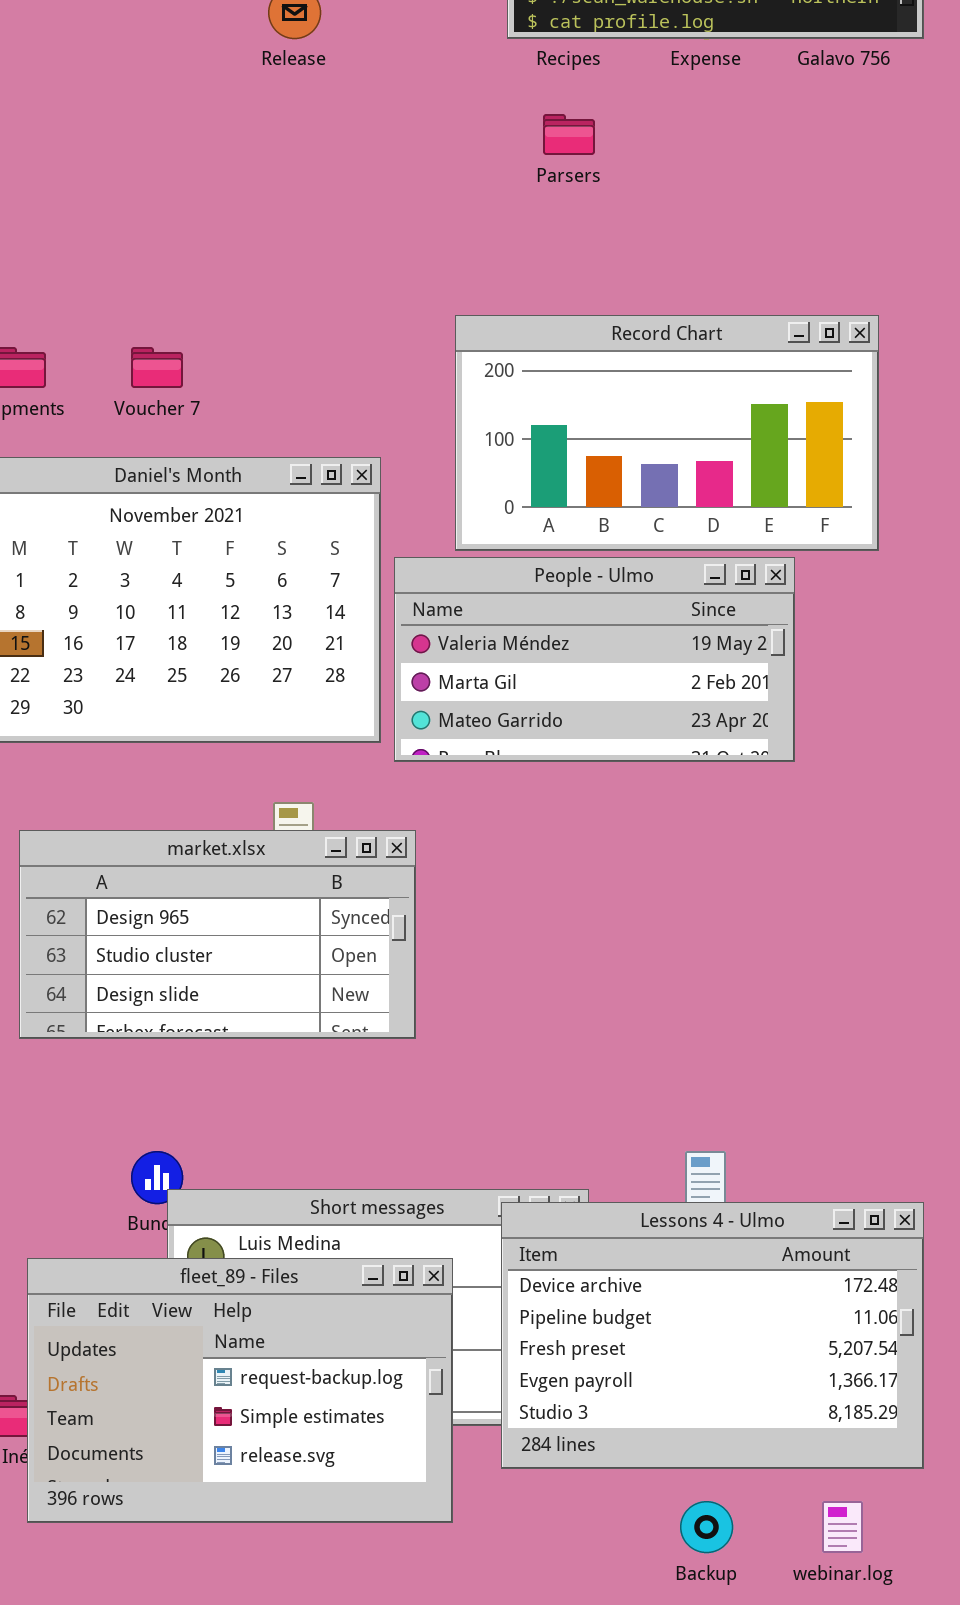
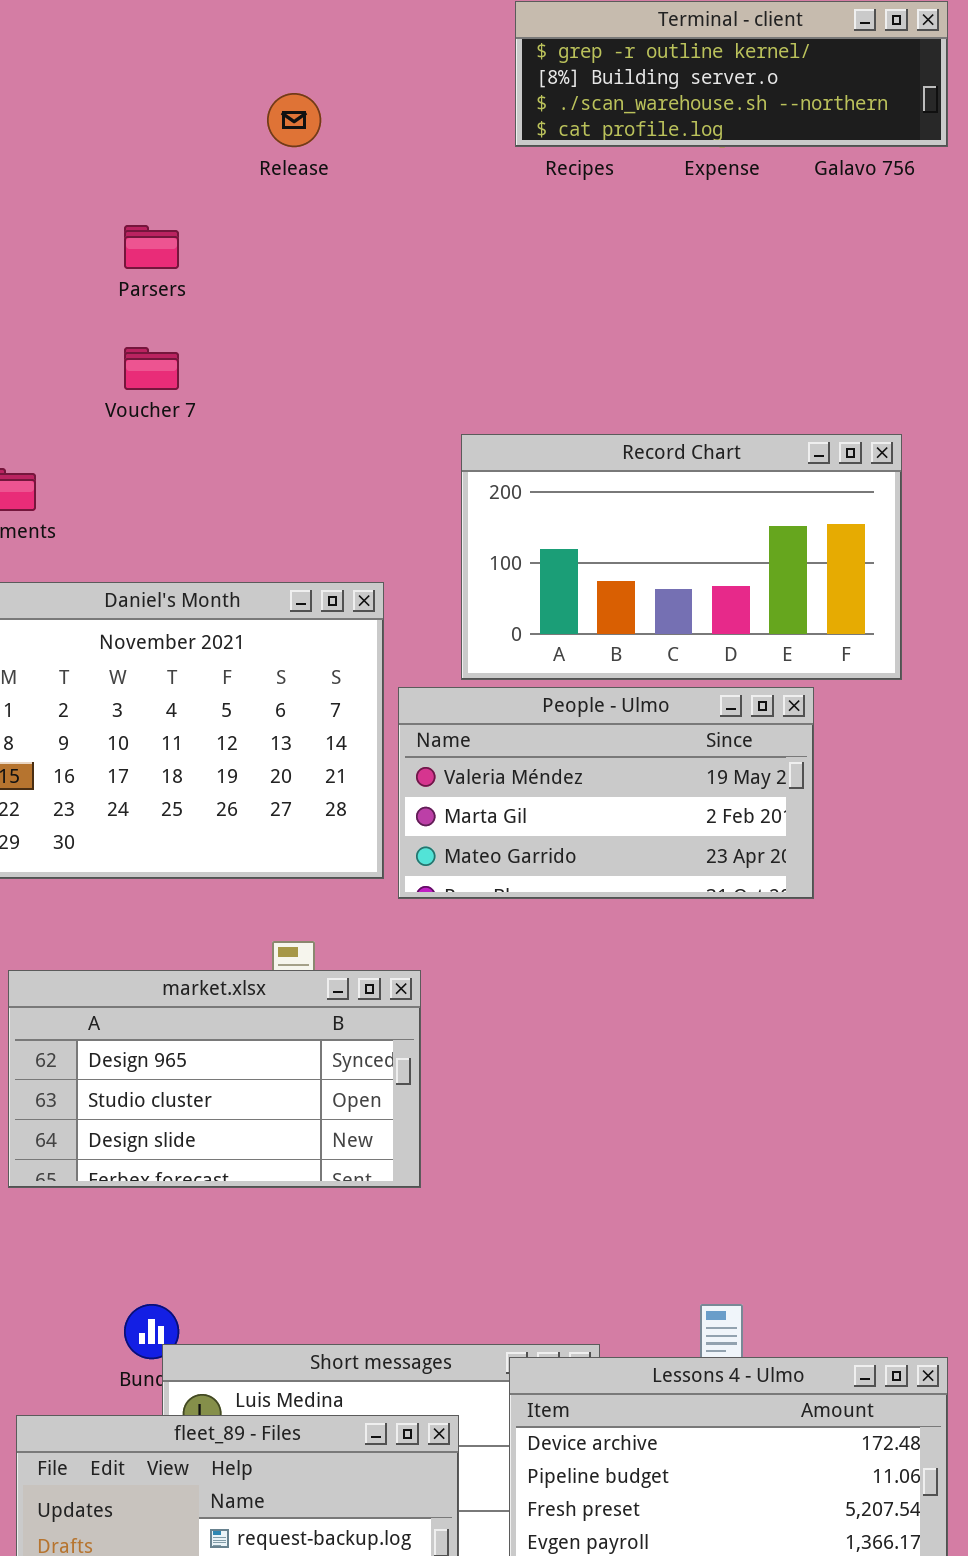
Parsers: [543,114,595,155] -> [124,225,179,269], moved
Voucher 7: [131,347,183,388] -> [124,347,179,390], moved

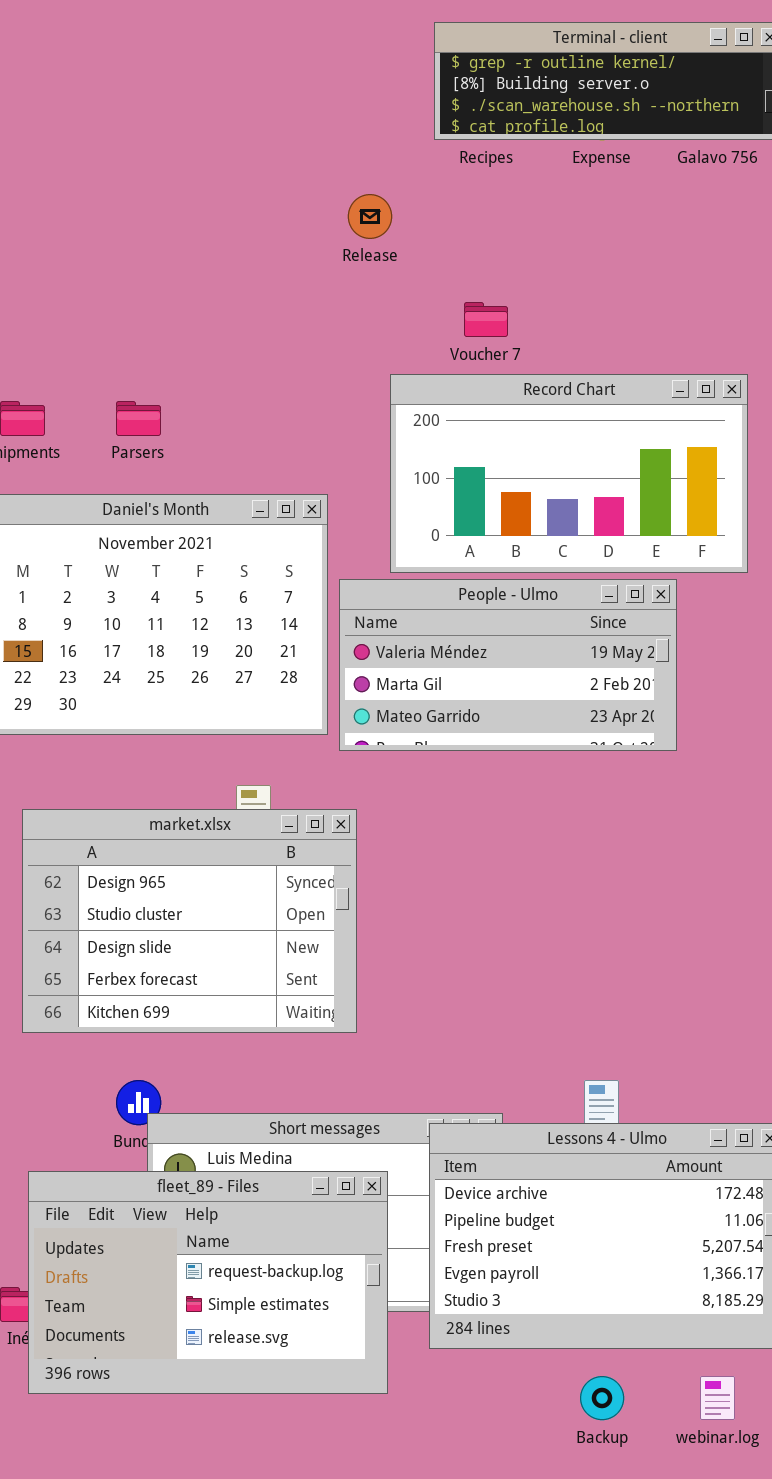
Release: [267,93,321,147] -> [348,194,392,239], moved
Parsers: [124,225,179,269] -> [116,401,161,436], moved
Voucher 7: [124,347,179,390] -> [464,302,508,337], moved
market.xlsx: [8,970,421,1188] -> [22,809,357,1033], resized

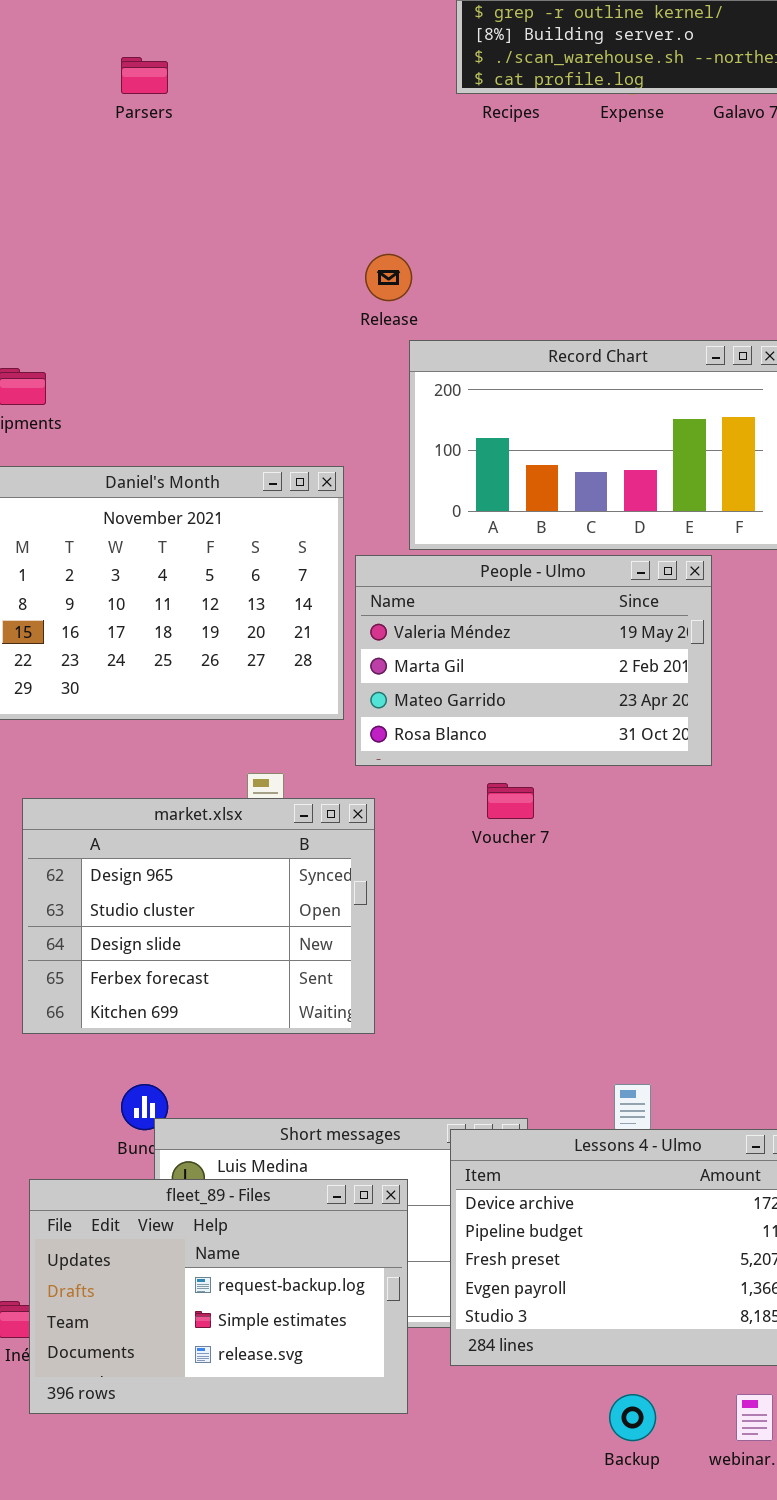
Release: [348,194,392,239] -> [365,254,412,301], moved
Voucher 7: [464,302,508,337] -> [487,783,534,819], moved
Parsers: [116,401,161,436] -> [121,57,168,94], moved
People - Ulmo: [339,579,677,751] -> [355,555,712,766], resized

